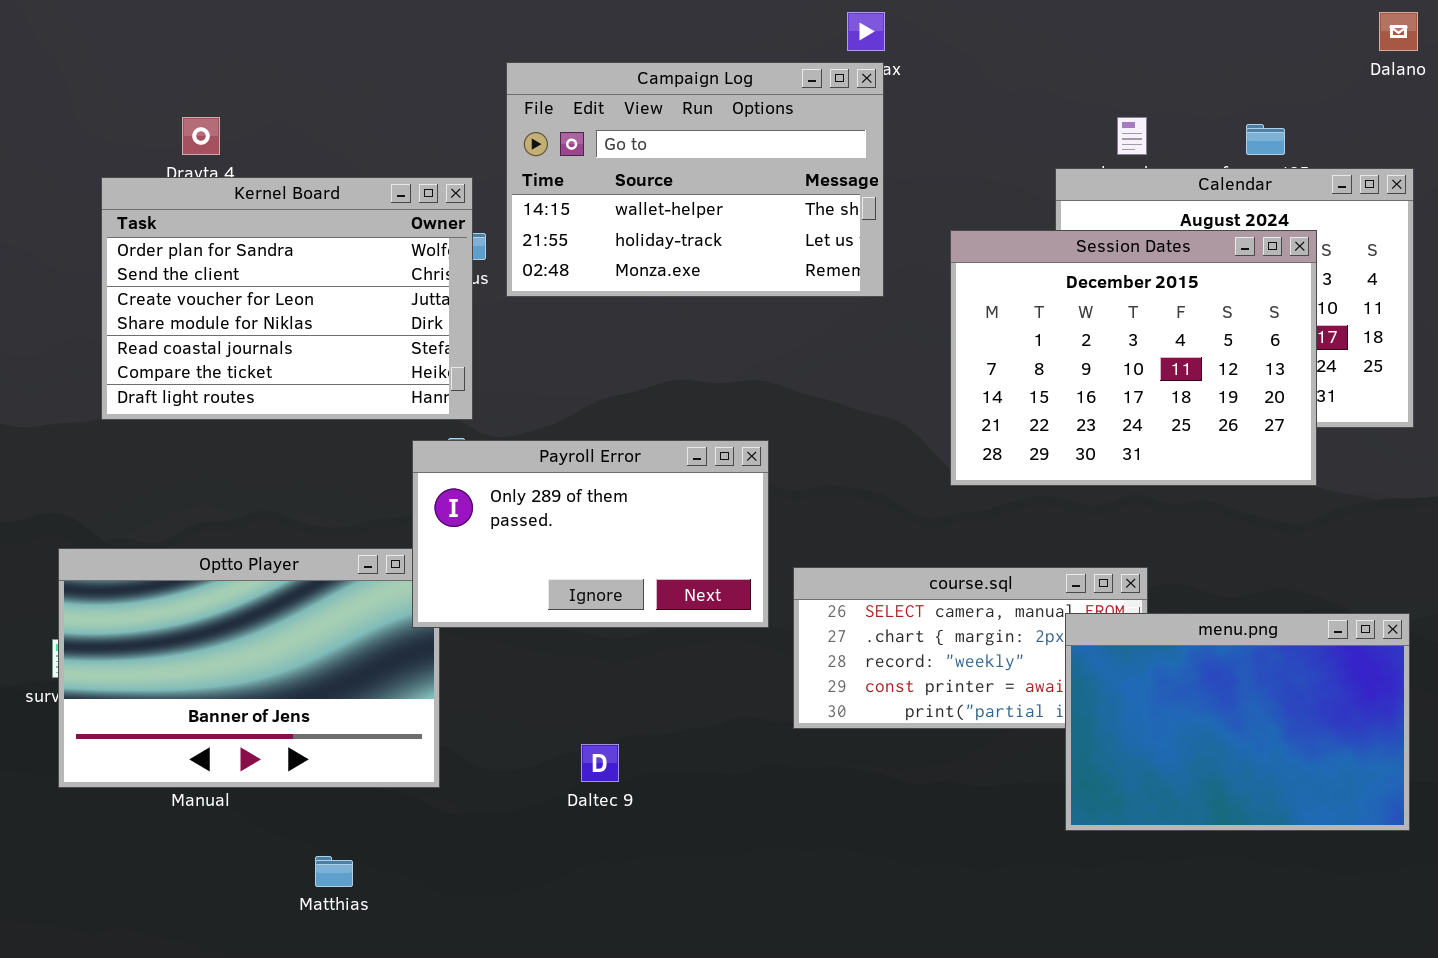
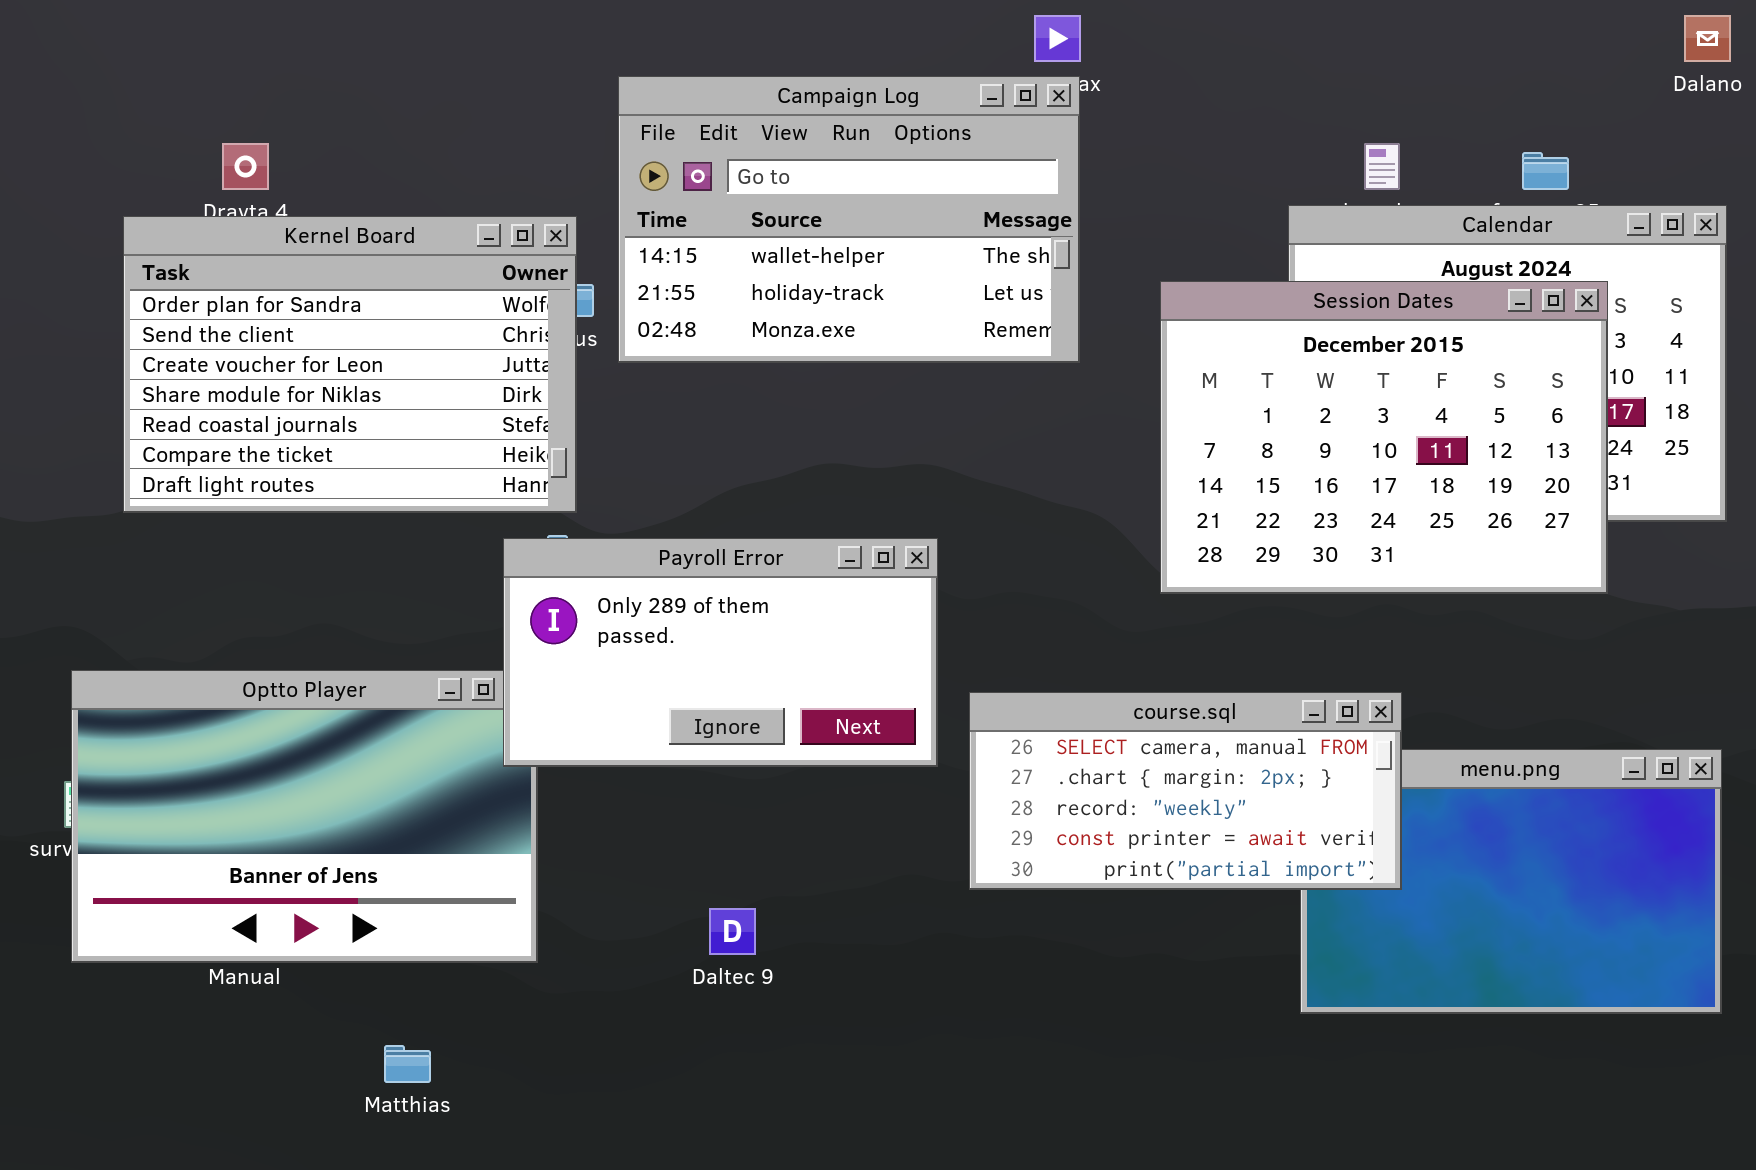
course.sql: [793,567,1148,729] -> [969,692,1402,890], raised

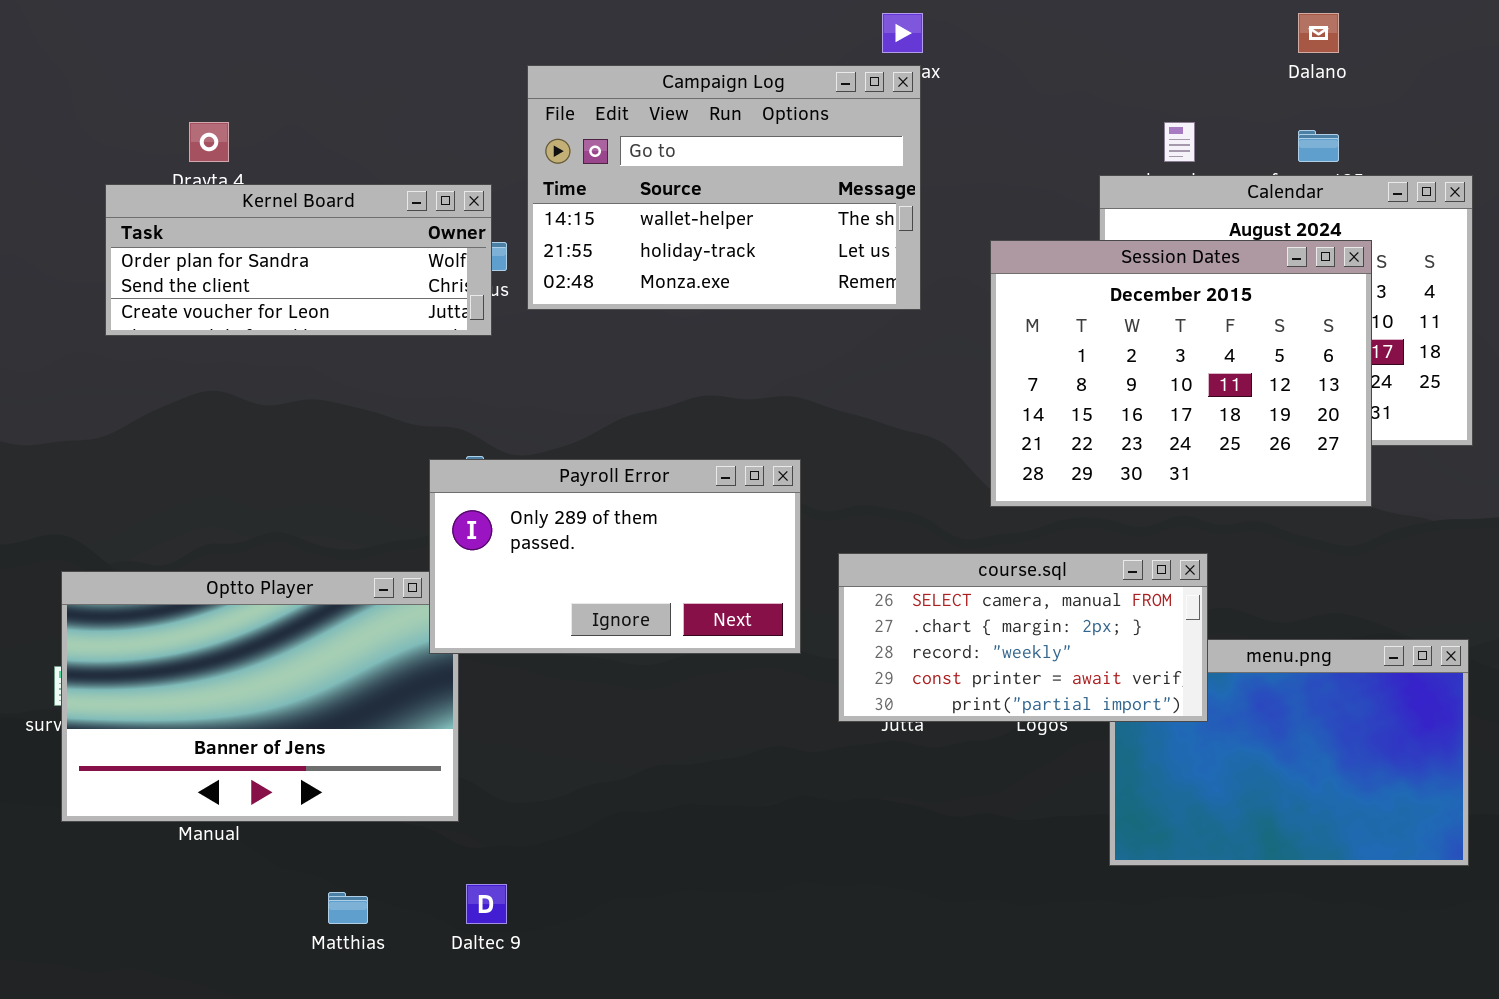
Dalano: [1684,15,1731,62] -> [1298,13,1339,53], moved
Kernel Board: [123,216,577,513] -> [105,184,492,336], resized
course.sql: [969,692,1402,890] -> [838,553,1208,722], moved
Daltec 9: [709,908,756,955] -> [466,884,507,924], moved

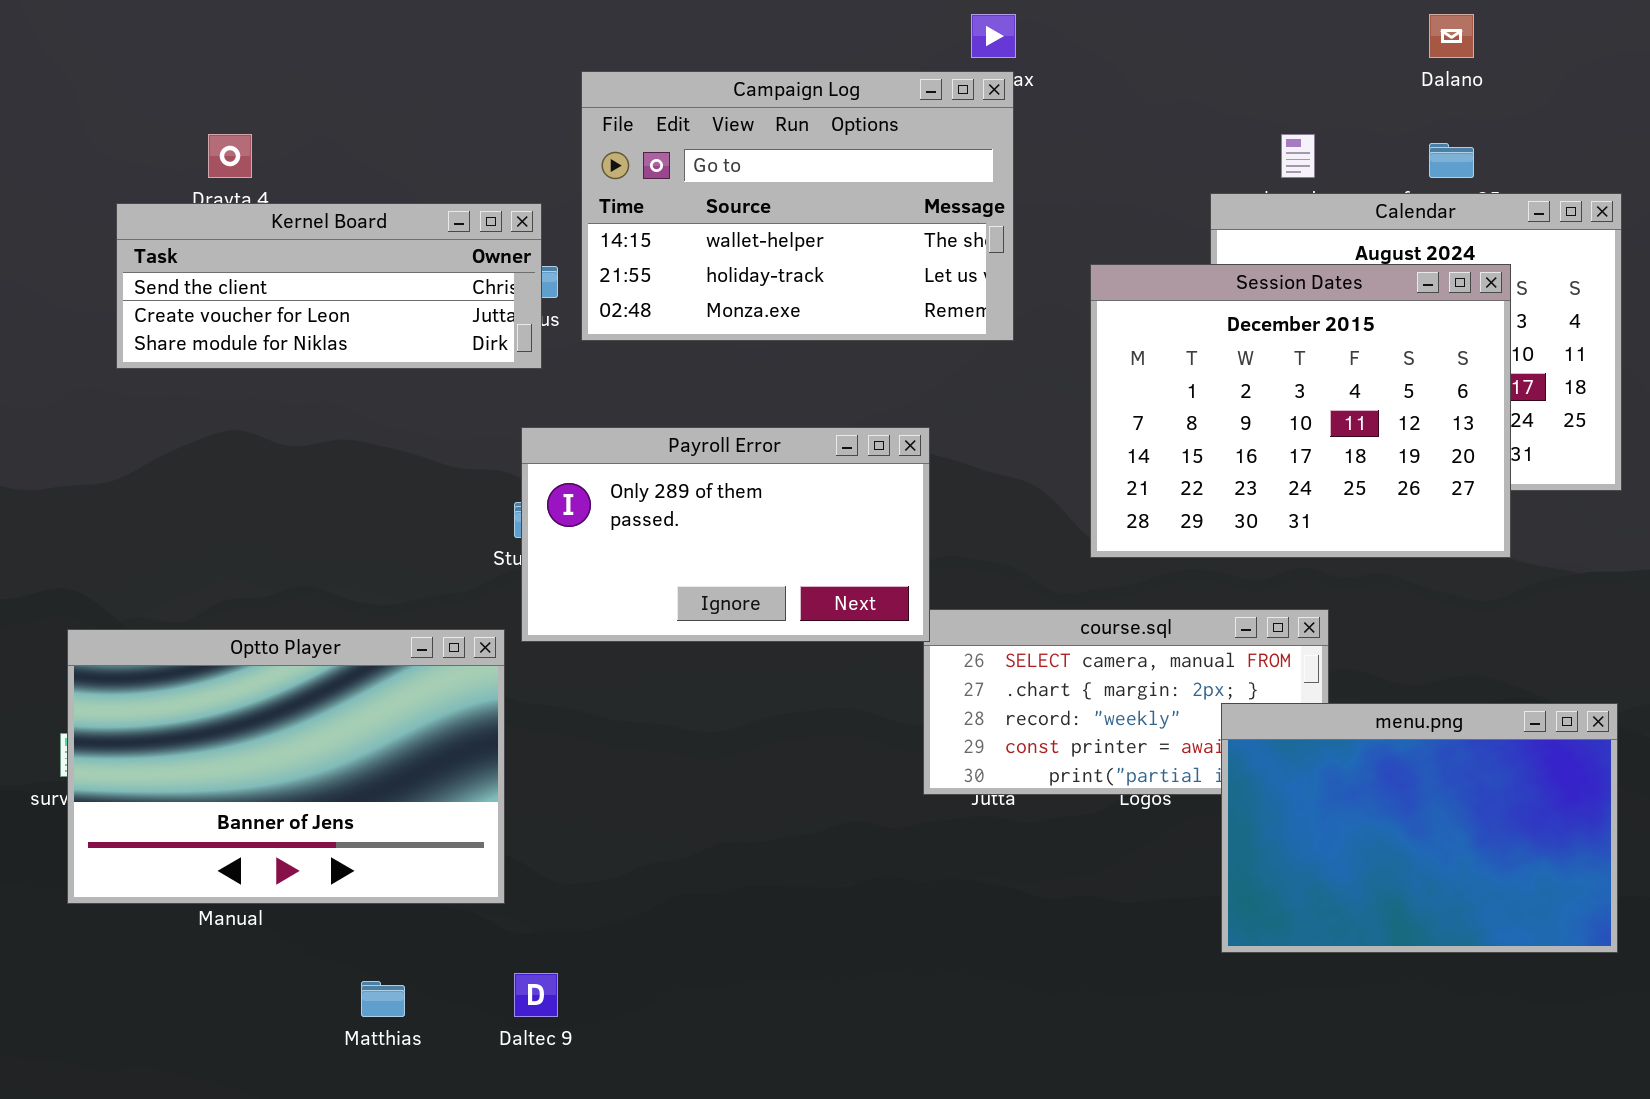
Kernel Board: [105,184,492,336] -> [116,203,542,369], scrolled down 1 row
Payroll Error: [429,459,801,654] -> [521,427,930,642], moved
menu.png: [1109,639,1469,866] -> [1221,703,1618,953], raised

